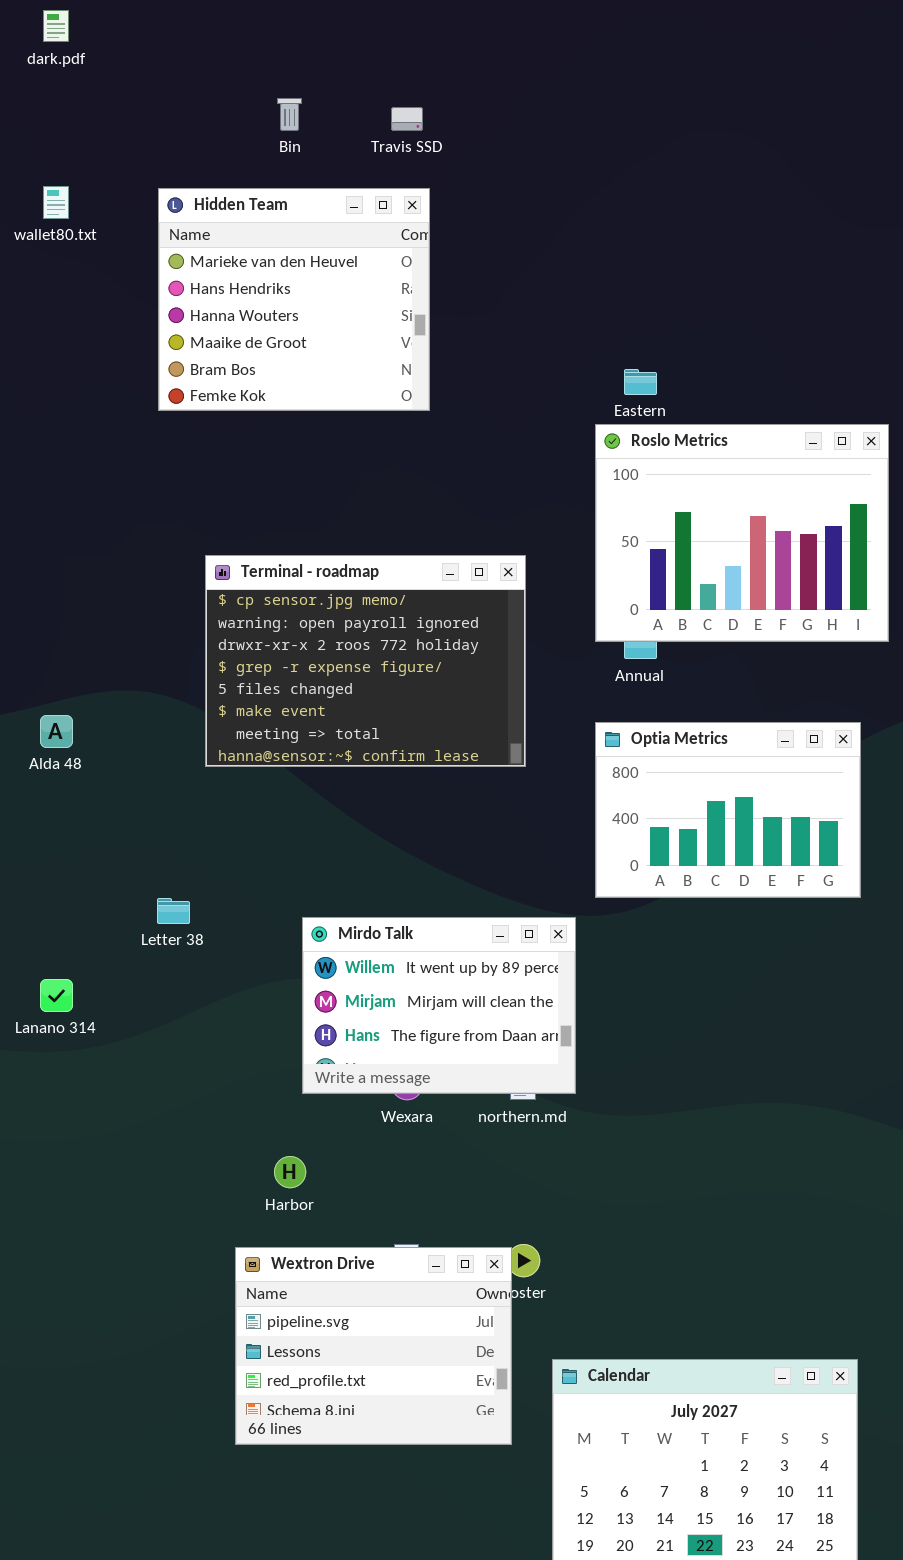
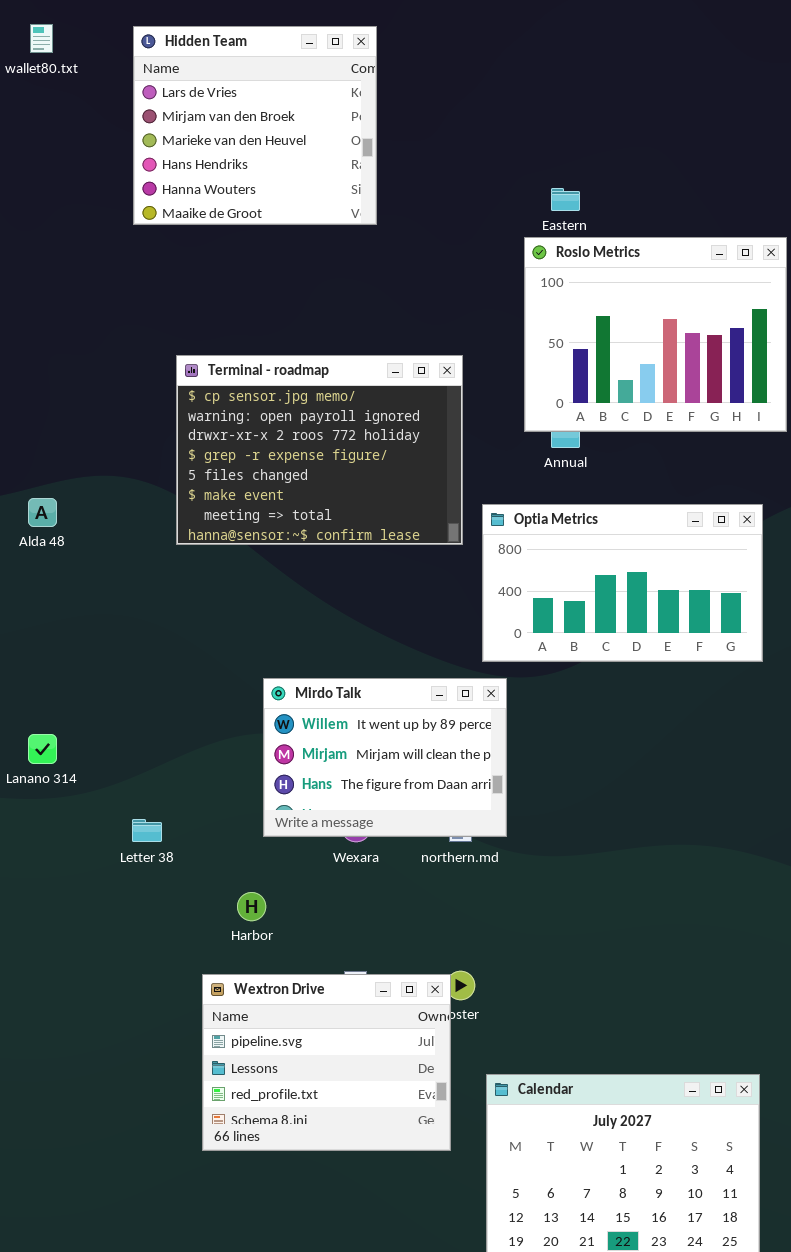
Hidden Team: [158,188,430,411] -> [133,26,377,225], scrolled up 2 rows
Optia Metrics: [595,722,861,898] -> [482,504,763,662], resized
Letter 38: [157,898,190,924] -> [132,819,162,842], moved

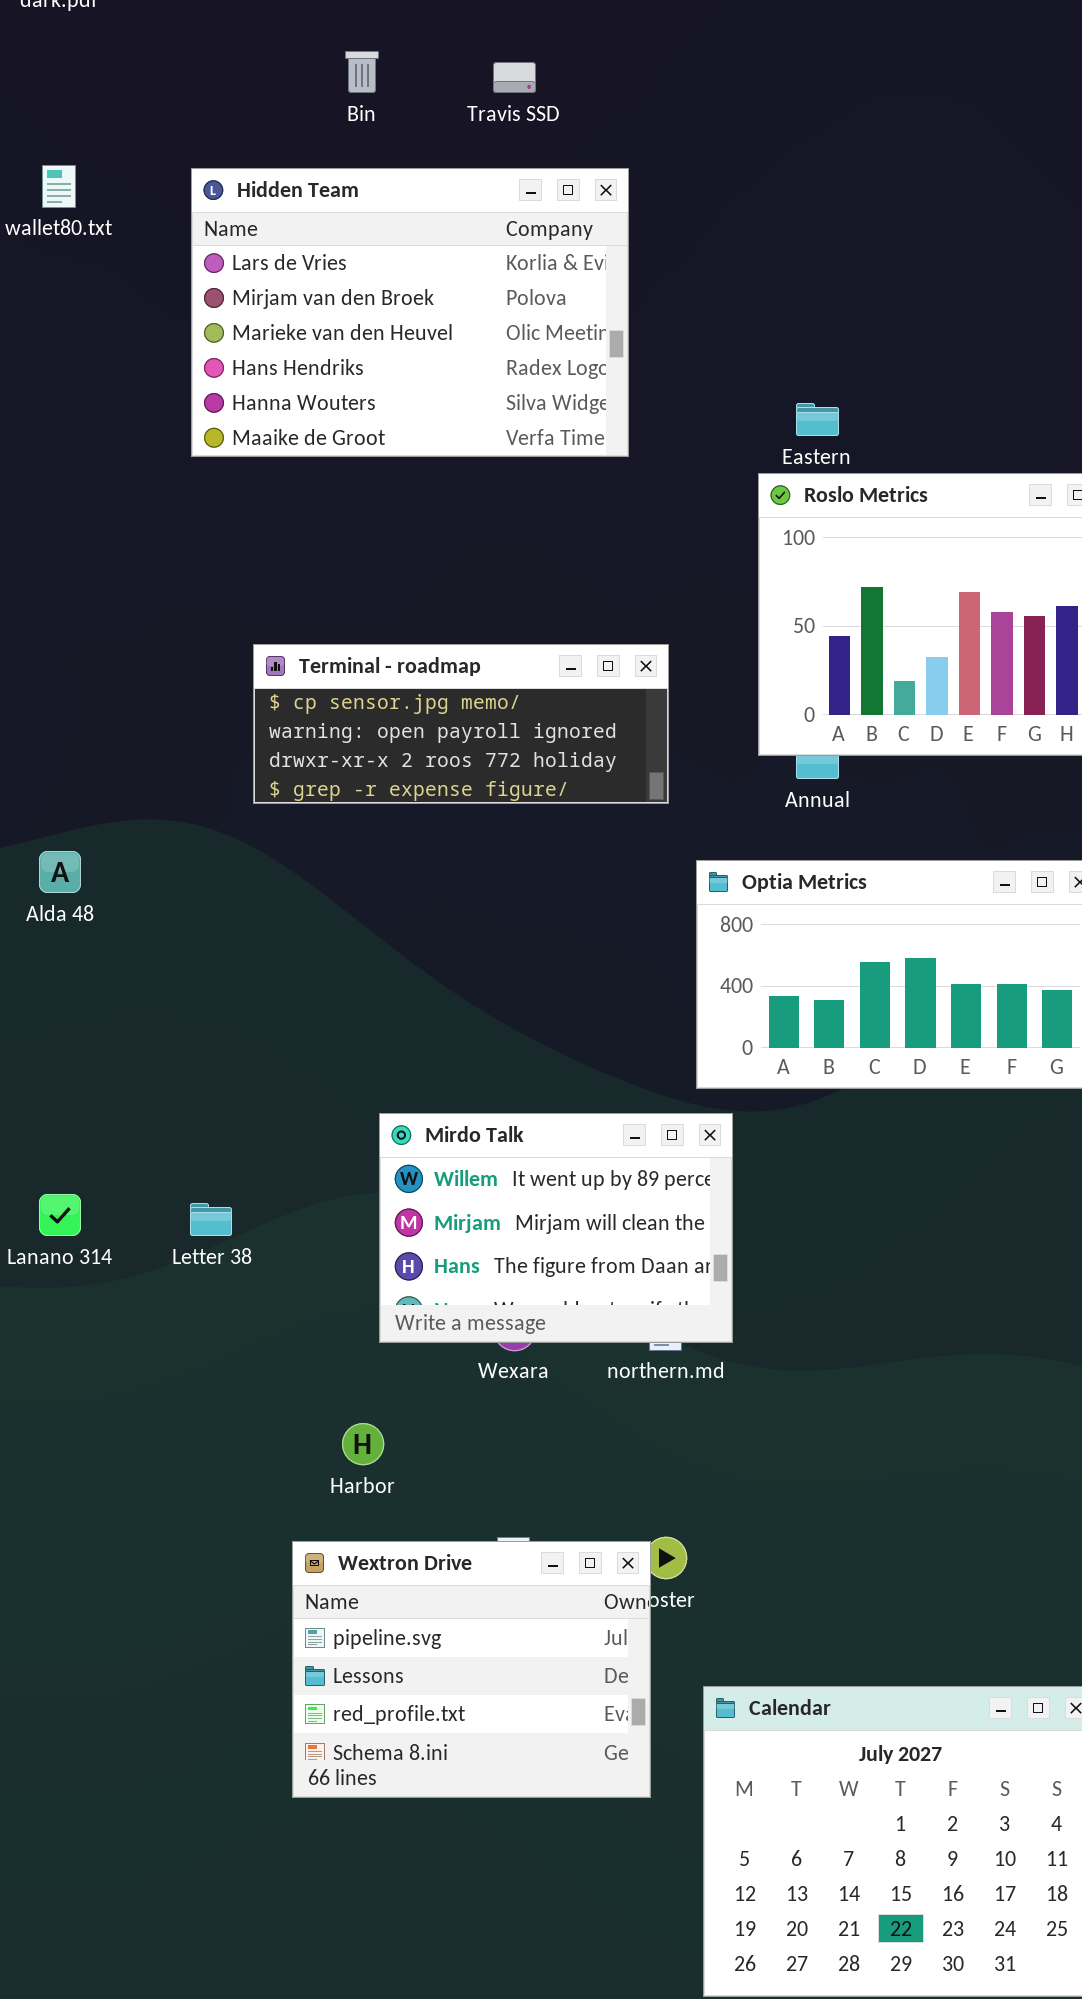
Hidden Team: [133,26,377,225] -> [191,168,629,457], resized
Terminal - roadmap: [176,355,463,545] -> [253,644,669,804], resized
Letter 38: [132,819,162,842] -> [190,1203,232,1236], moved

